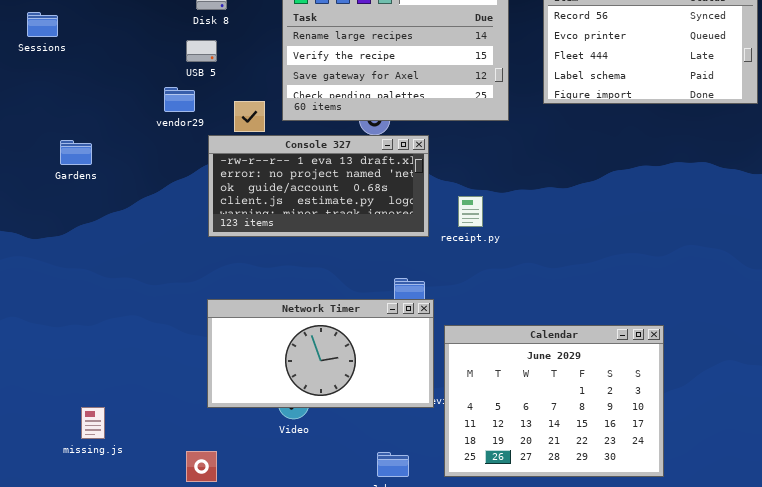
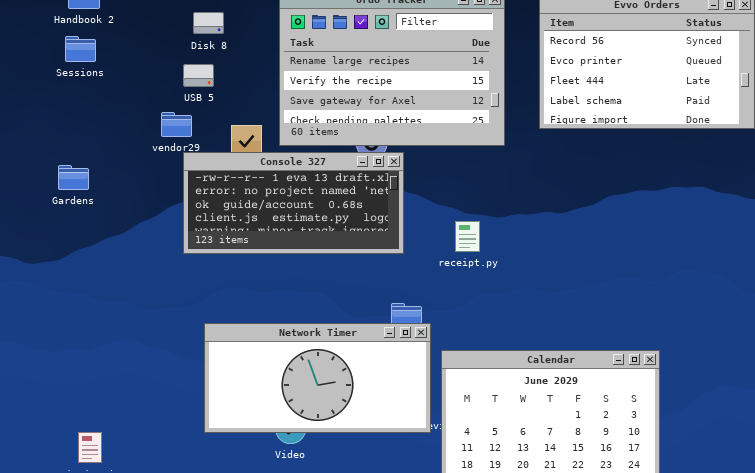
Sessions: [27,12,58,37] -> [65,36,96,62], moved
Console 327: [208,135,429,237] -> [183,152,404,254], moved

